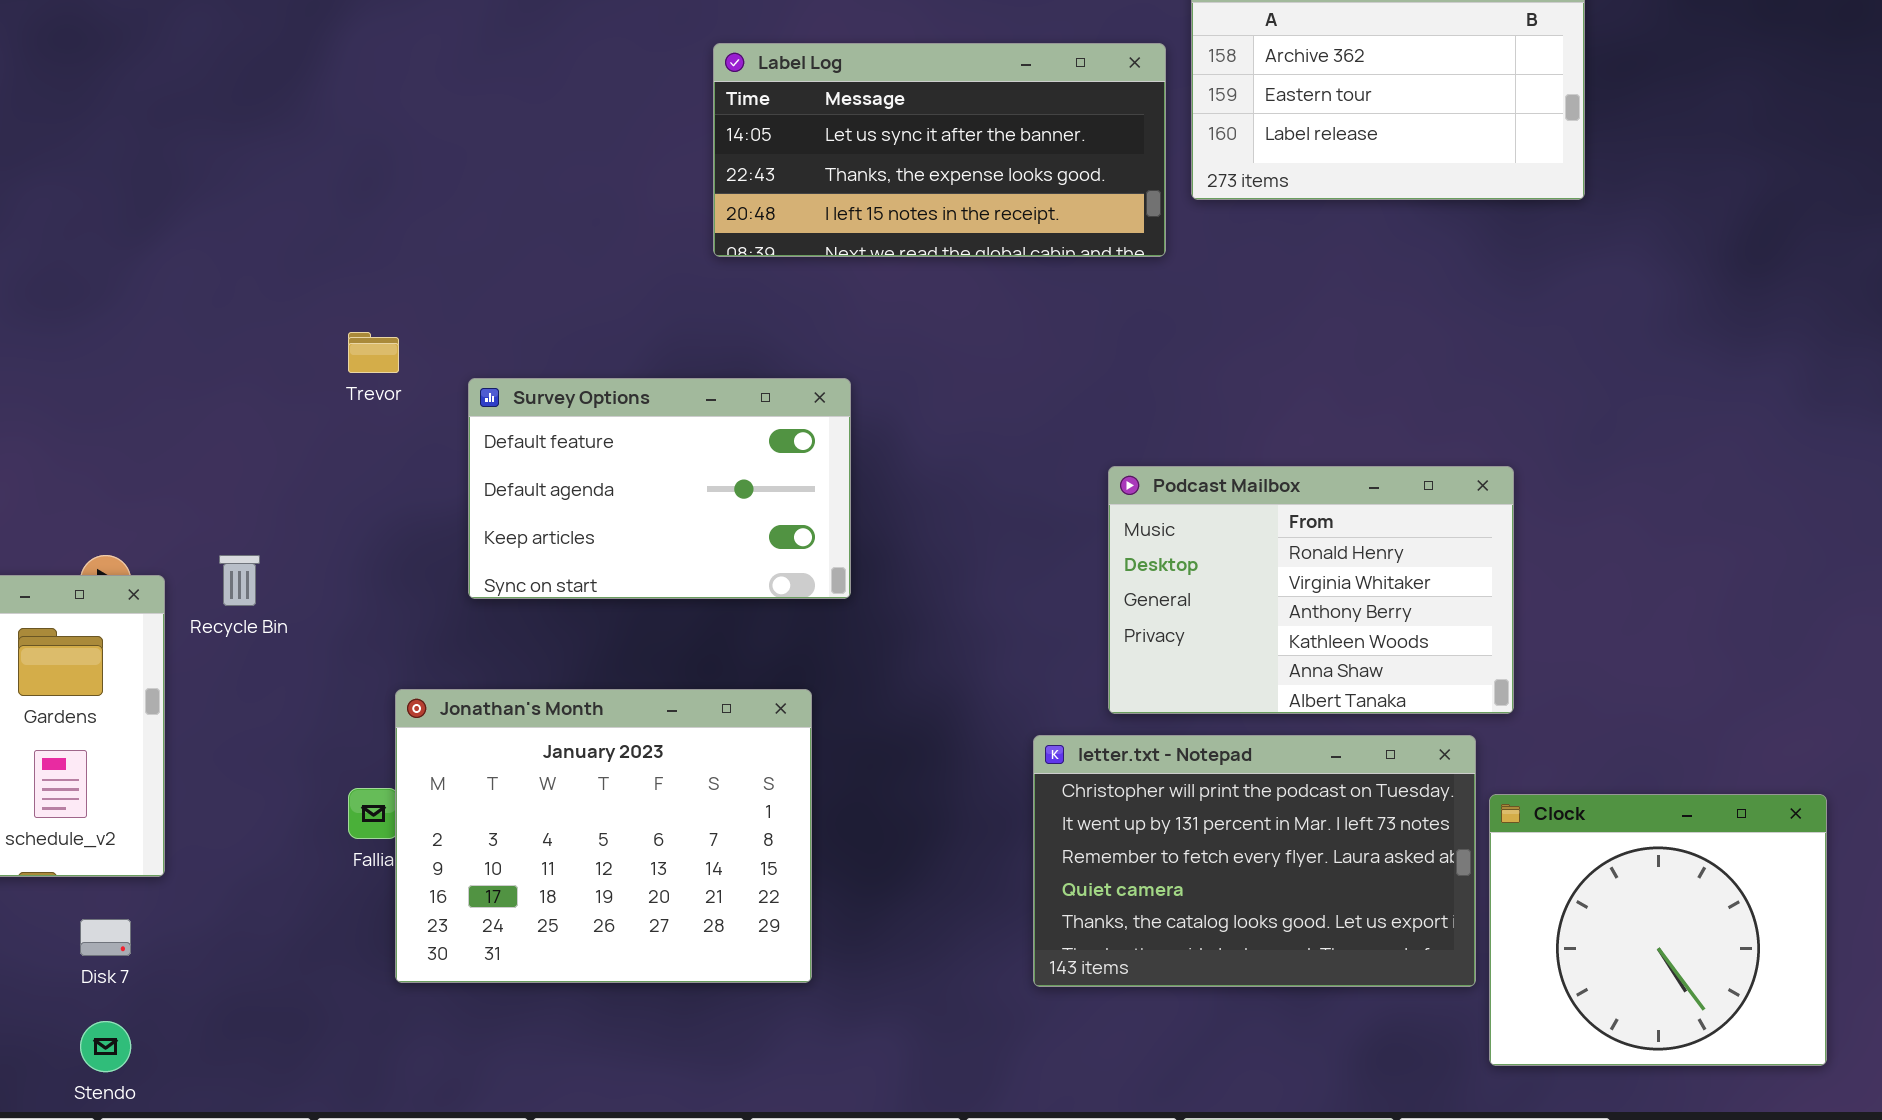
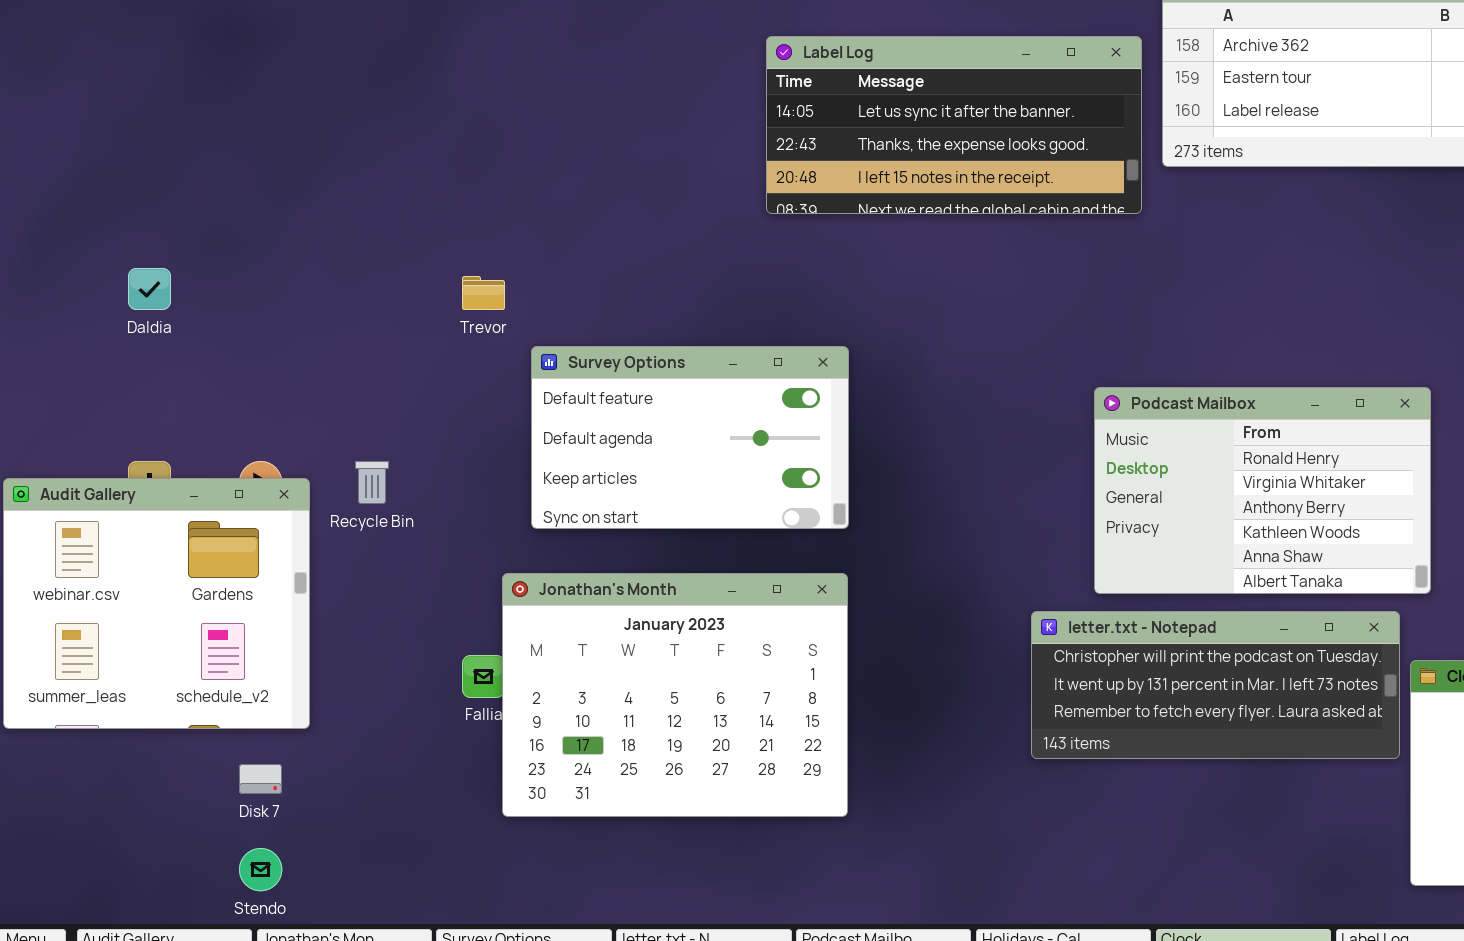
Survey Options: [468,378,851,599] -> [531,346,849,529], moved
letter.txt - Notepad: [1033,735,1476,987] -> [1031,611,1400,759], resized

